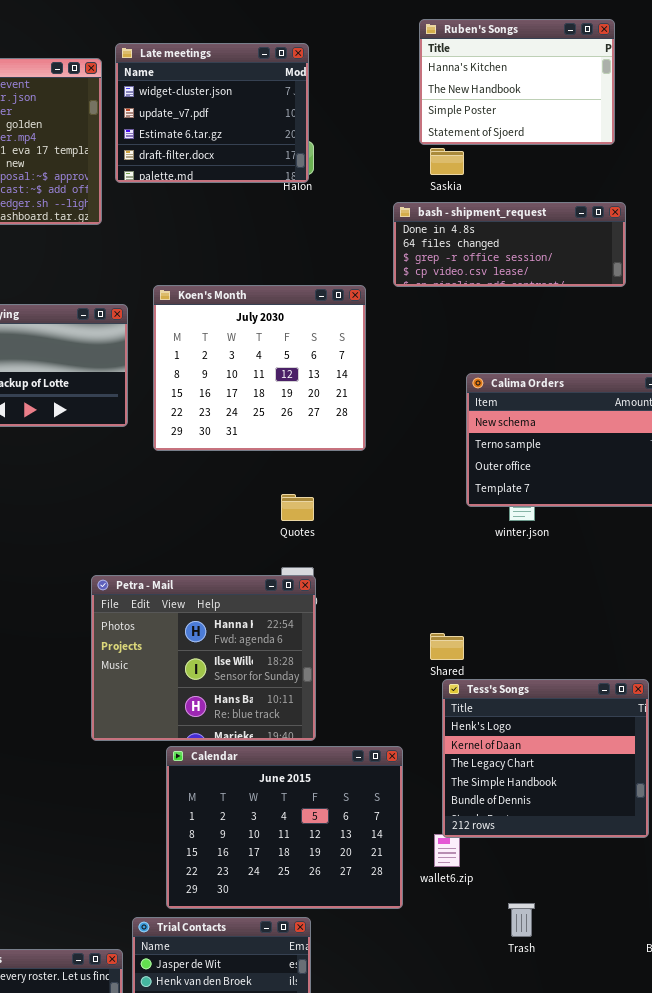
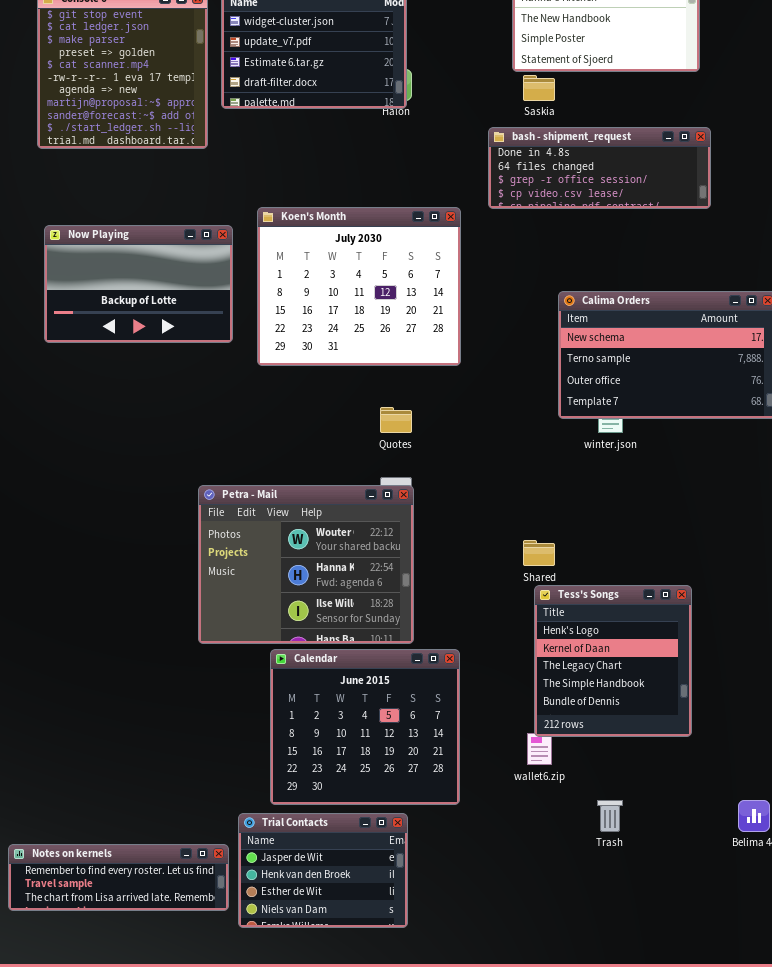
Petra - Mail: [91,575,316,741] -> [198,485,414,644], scrolled up 1 row
Tess's Songs: [442,679,649,838] -> [534,585,692,737], resized
Calendar: [166,746,403,909] -> [270,649,460,805], resized

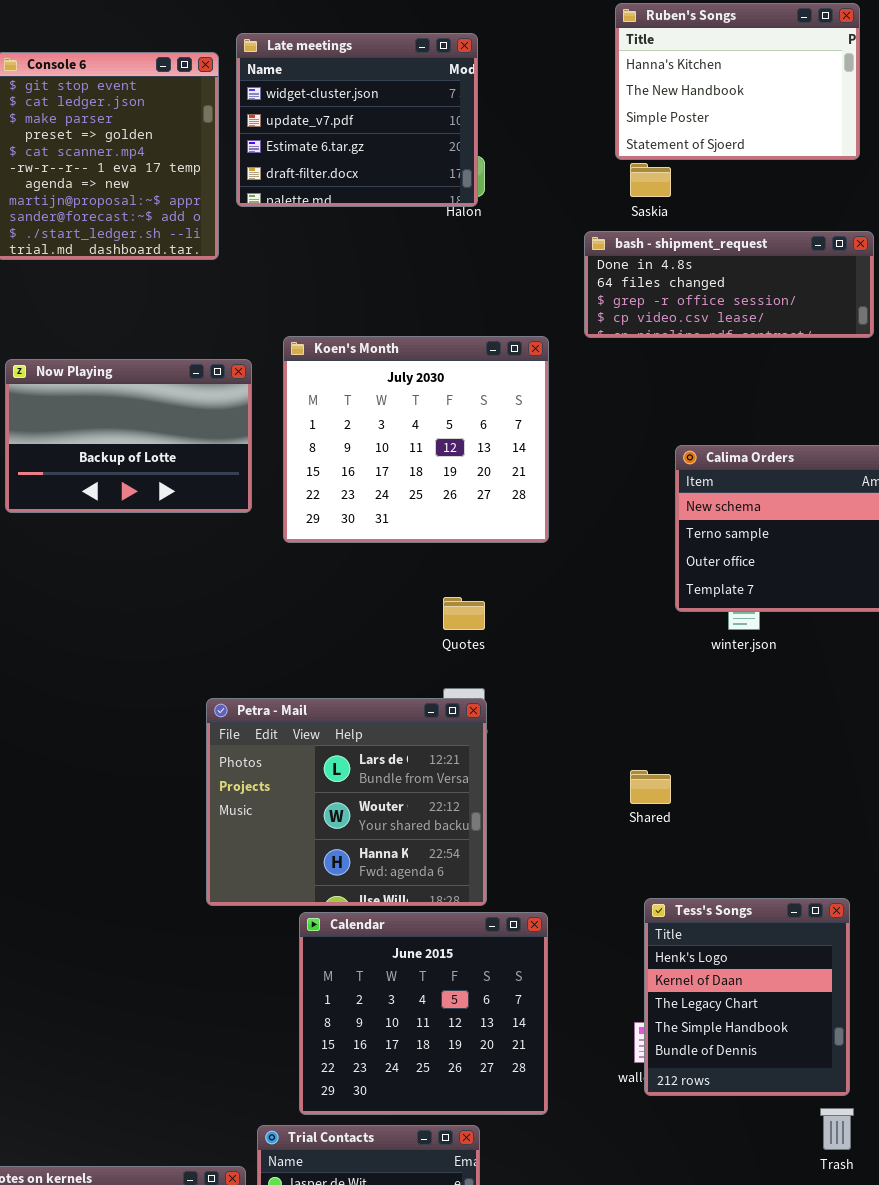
Petra - Mail: [198,485,414,644] -> [206,698,487,906], scrolled up 1 row
Tess's Songs: [534,585,692,737] -> [644,898,850,1096], moved
Trash: [597,800,623,832] -> [820,1108,854,1150], moved

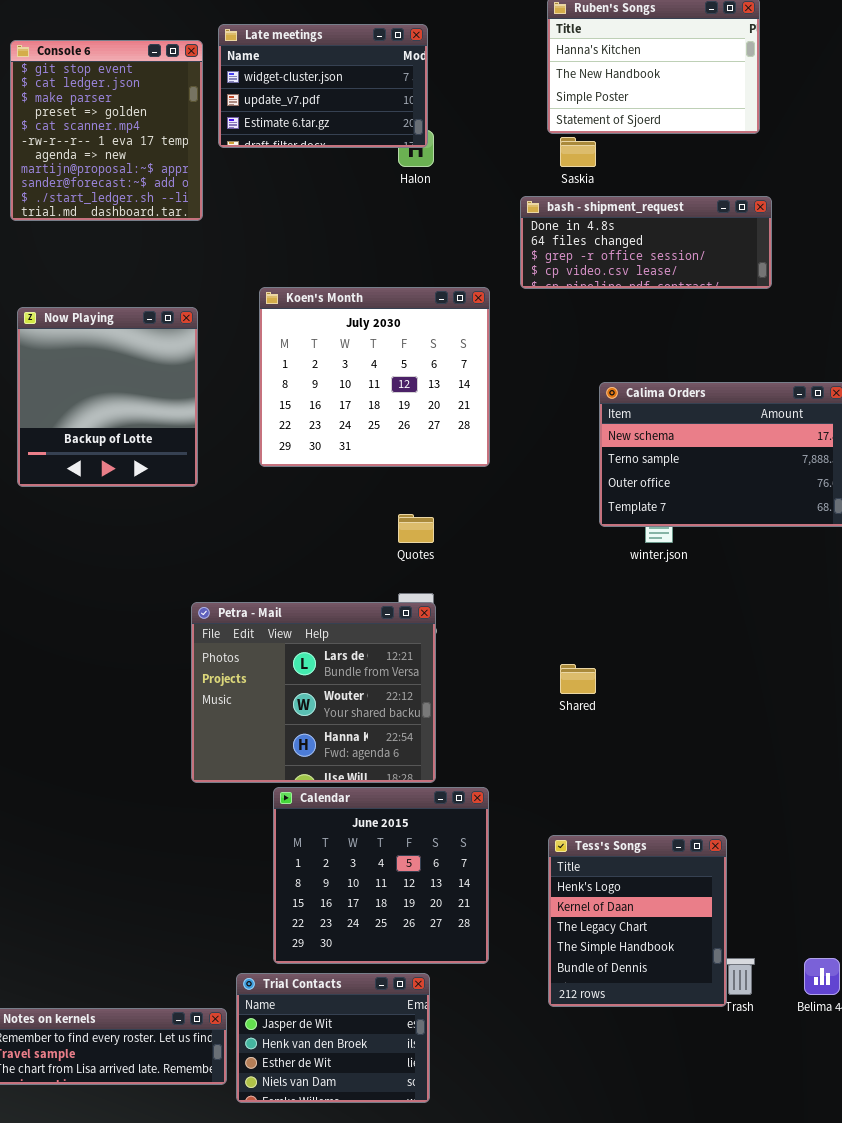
Late meetings: [236,33,478,207] -> [218,24,428,148], resized
Now Playing: [5,359,252,513] -> [17,307,198,487], resized
Tess's Songs: [644,898,850,1096] -> [548,835,727,1007], moved

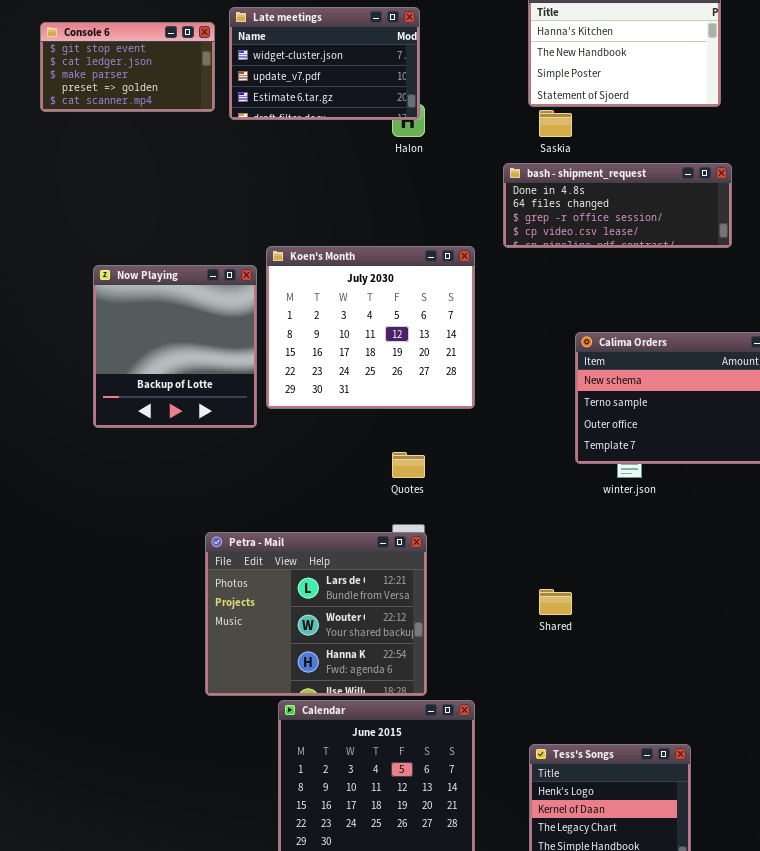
Console 6: [10,40,203,221] -> [40,22,215,112], resized
Now Playing: [17,307,198,487] -> [93,265,257,428], moved

